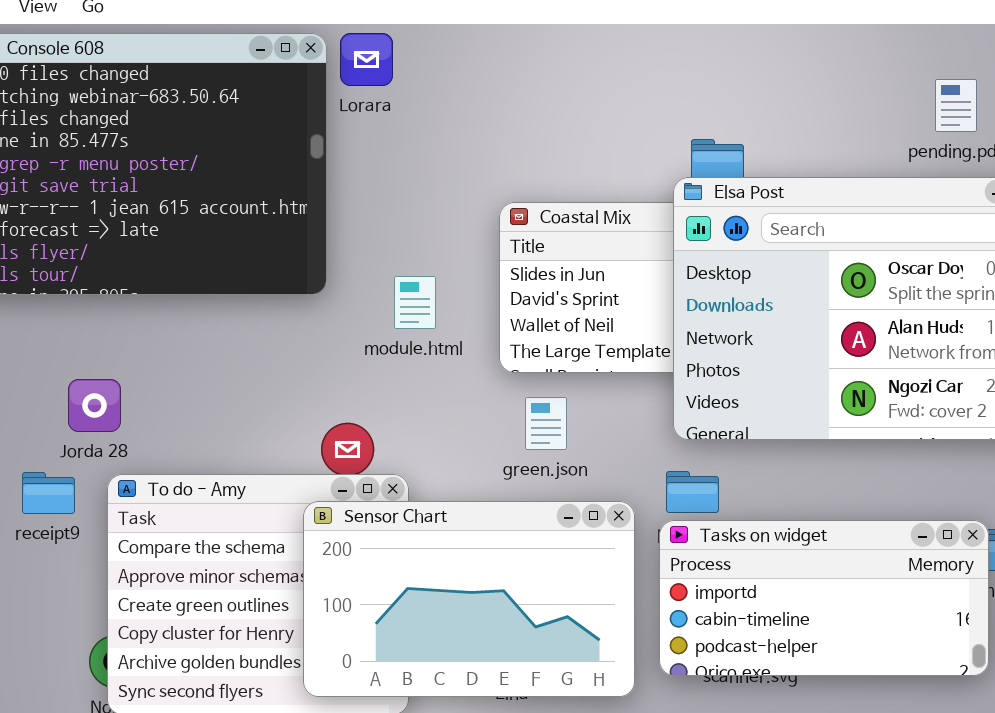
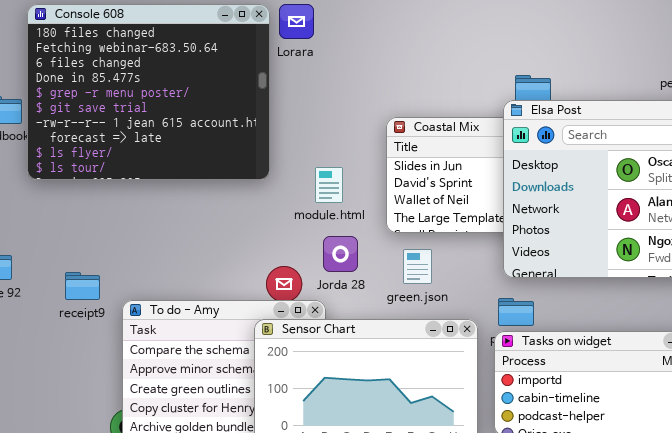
Jorda 28: [68,379,121,432] -> [323,236,358,272], moved
receipt9: [22,472,75,514] -> [65,272,100,300], moved

